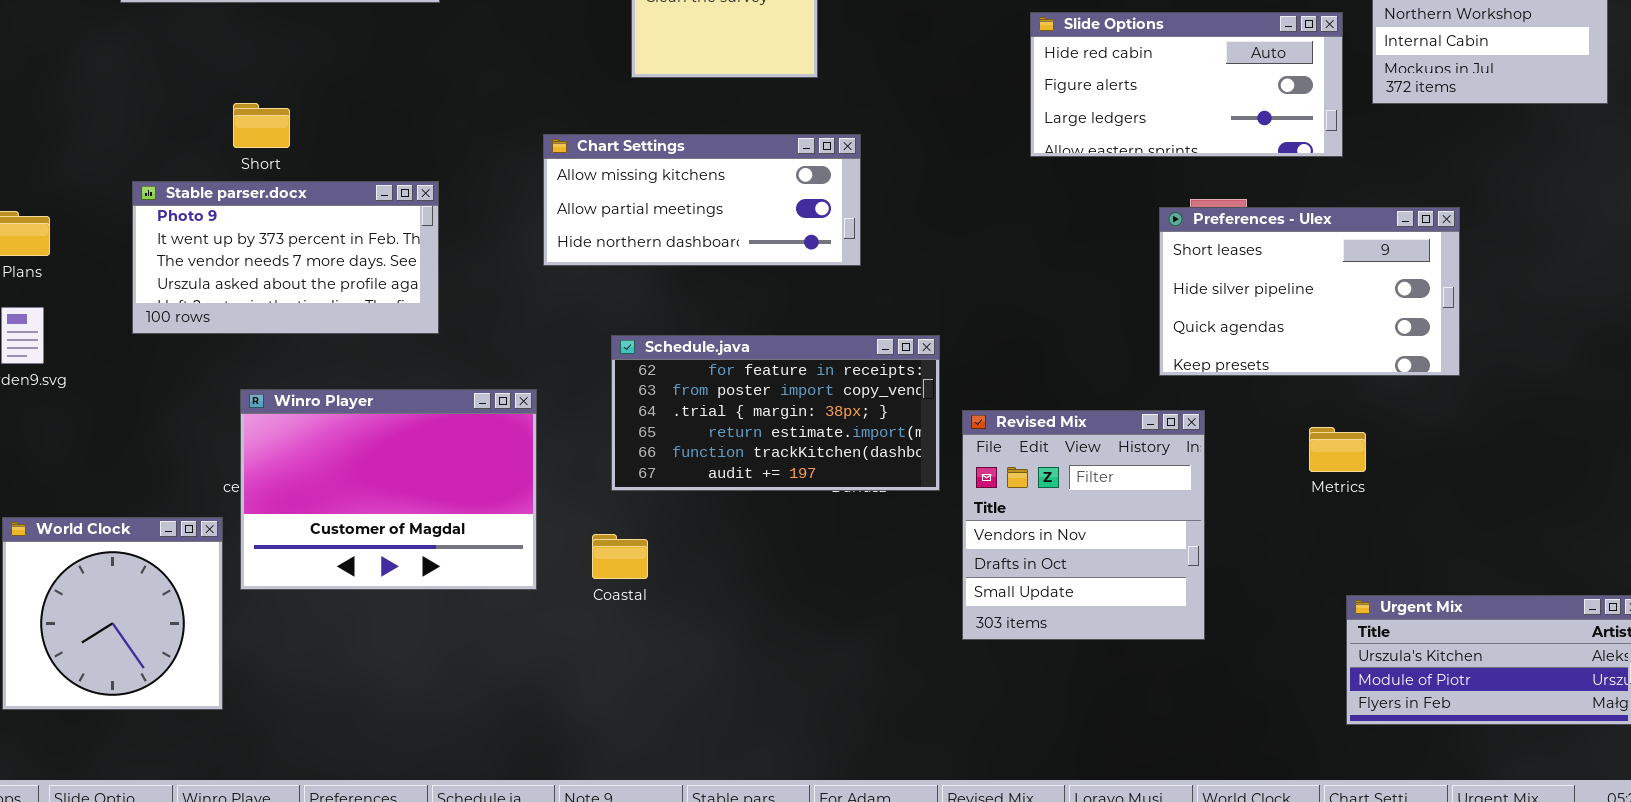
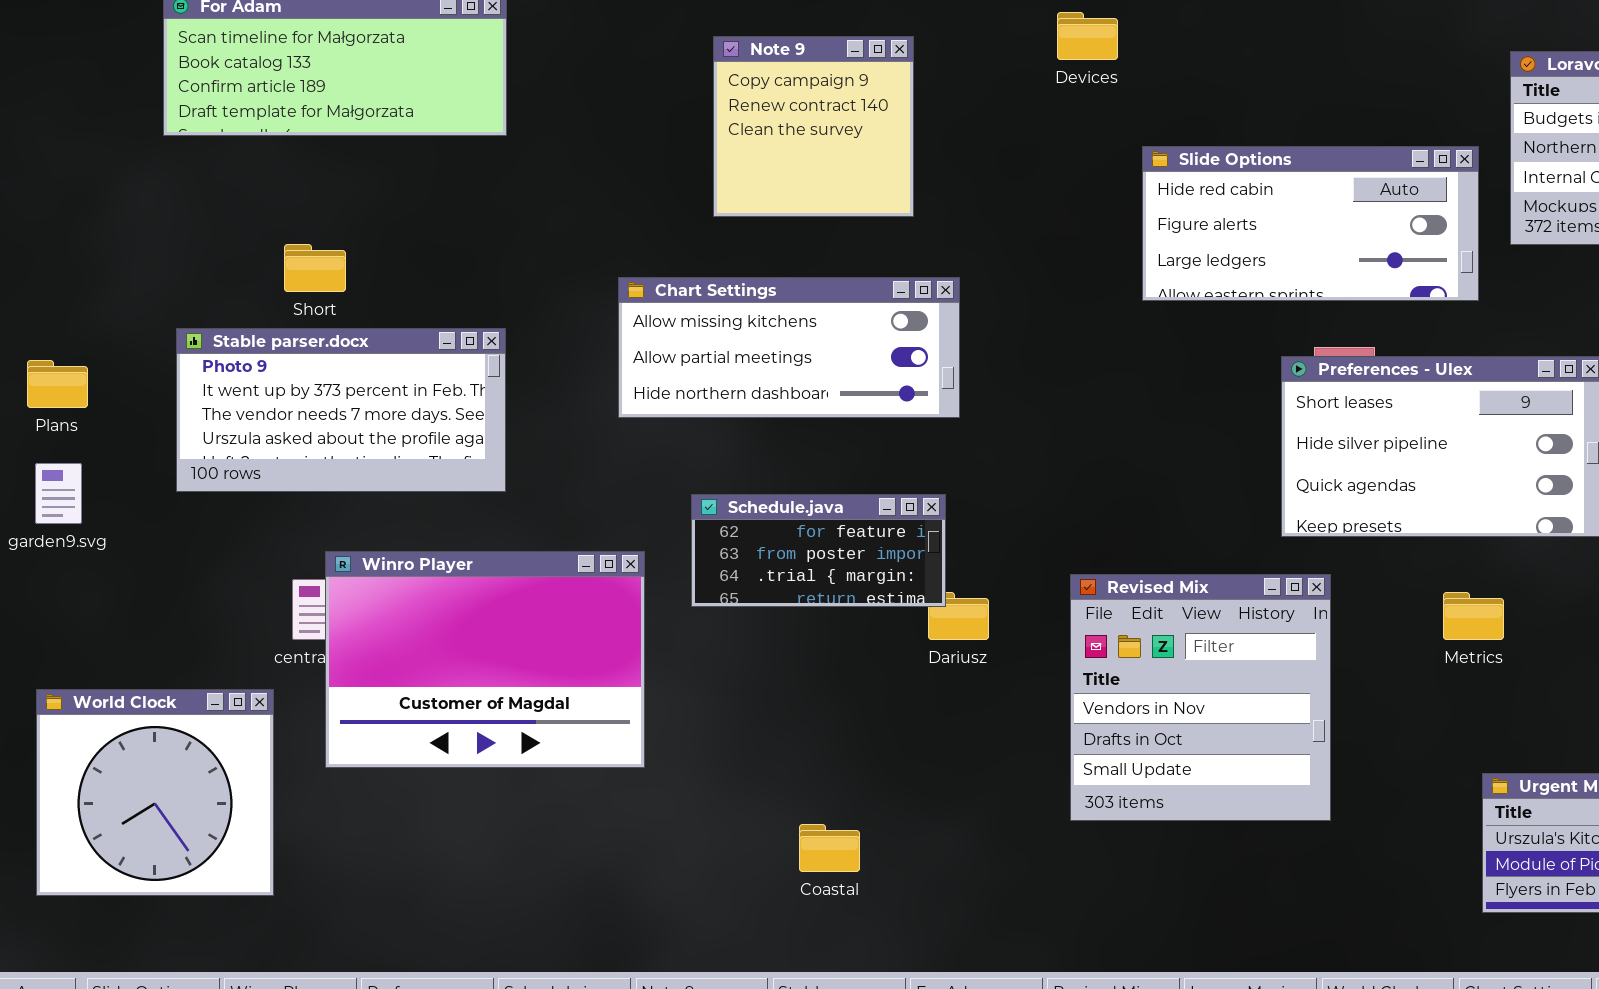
Schedule.java: [611,335,940,491] -> [691,494,946,607], resized
Winro Player: [240,389,537,590] -> [325,551,645,768], moved
Coastal: [592,534,648,579] -> [799,824,860,872], moved

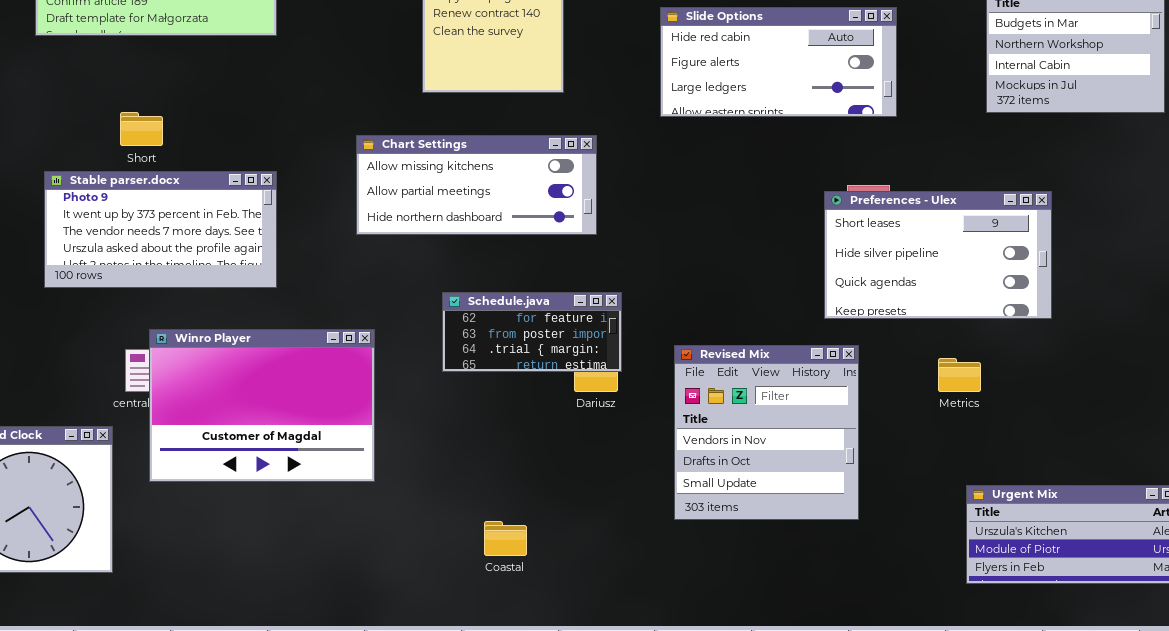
Slide Options: [1142,146,1479,301] -> [660,7,897,117], moved
Schedule.java: [691,494,946,607] -> [442,292,622,372], moved

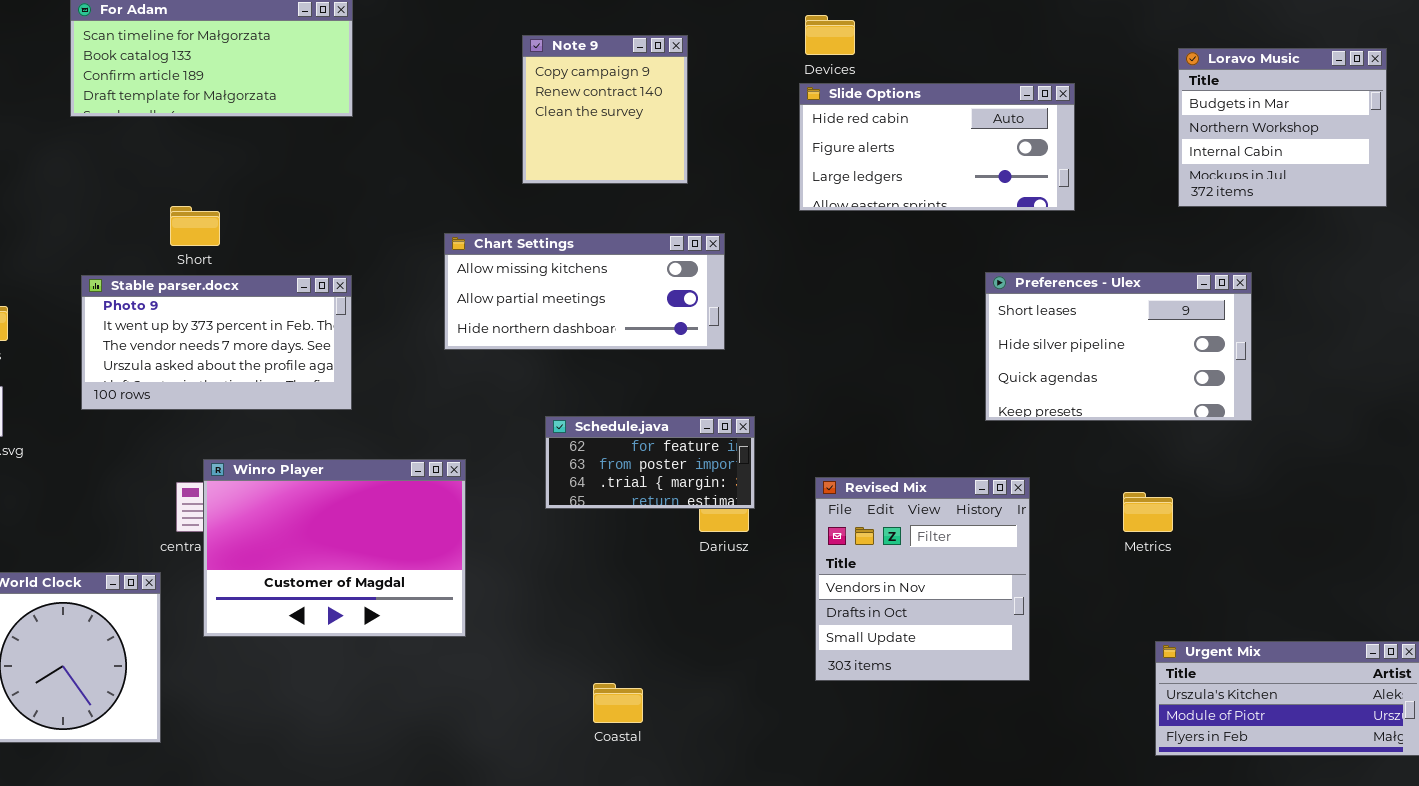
Preferences - Ulex: [824,191,1052,319] -> [985,272,1252,421], moved

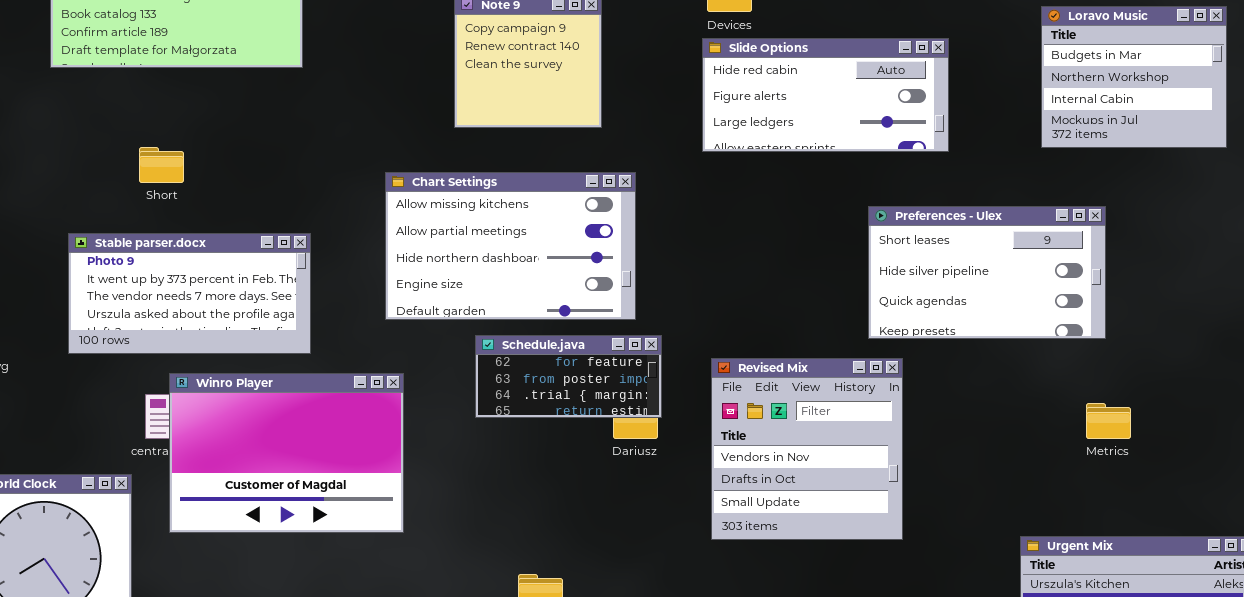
Chart Settings: [444,233,725,350] -> [385,172,636,320], resized
Stable parser.docx: [81,275,352,410] -> [68,233,311,354], moved
Revised Mix: [815,477,1030,681] -> [711,358,903,540], moved
Metrics: [1123,492,1173,532] -> [1086,403,1131,439], moved

